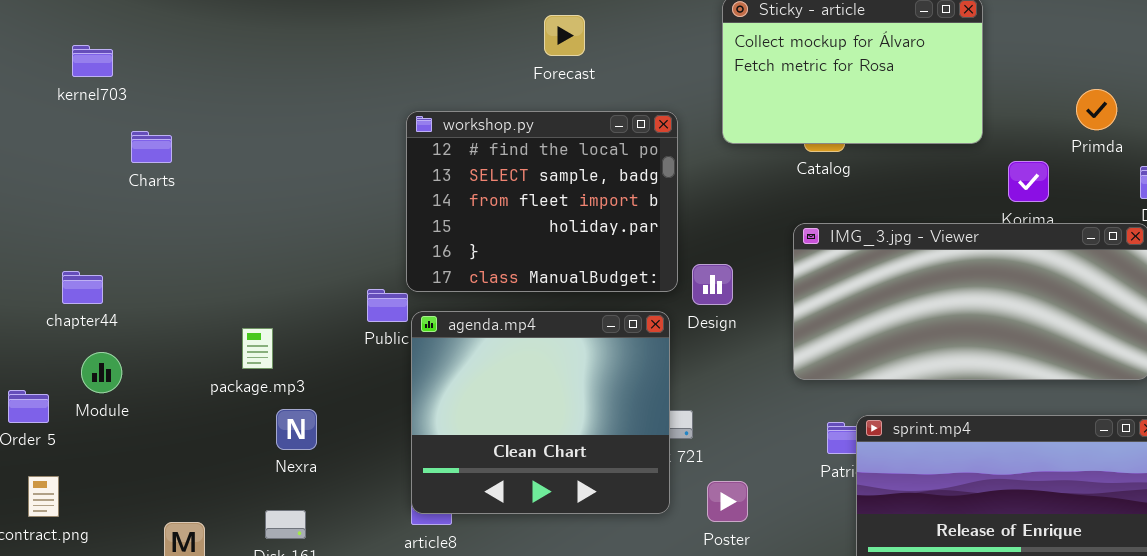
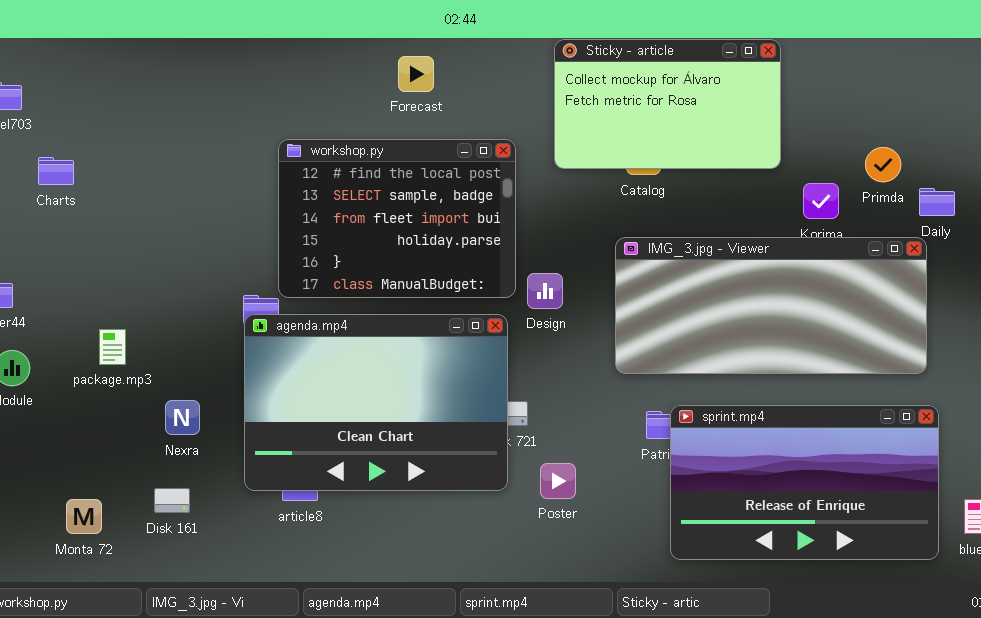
Primda: [1076,89,1117,130] -> [865,147,901,182], moved
agenda.mp4: [411,311,670,514] -> [244,314,508,491], resized
package.mp3: [242,328,273,369] -> [99,329,126,365], moved

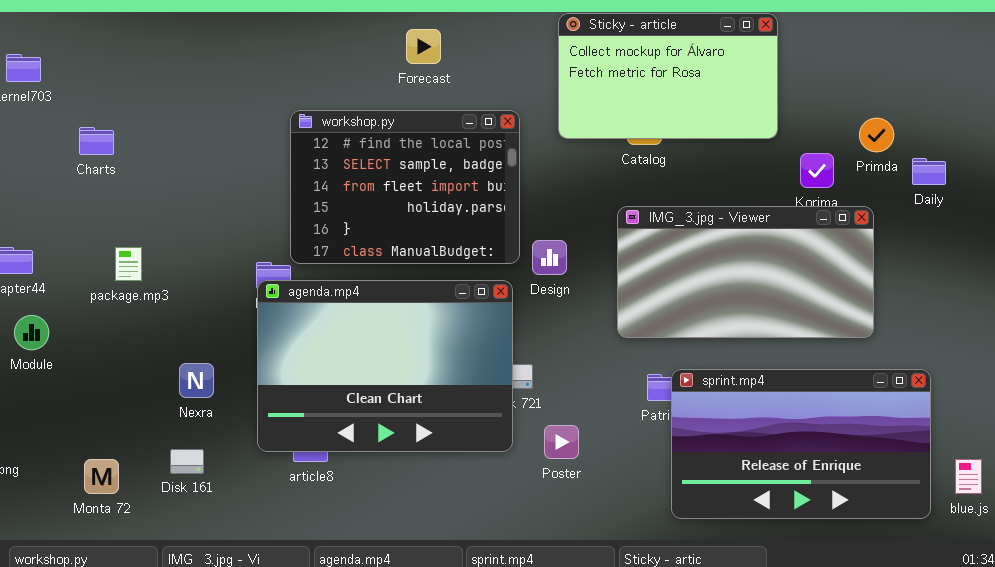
Charts: [38,157,74,185] -> [79,127,114,155], moved
IMG_3.jpg - Viewer: [615,237,927,374] -> [617,206,874,338], resized
package.mp3: [99,329,126,365] -> [115,247,142,281], moved

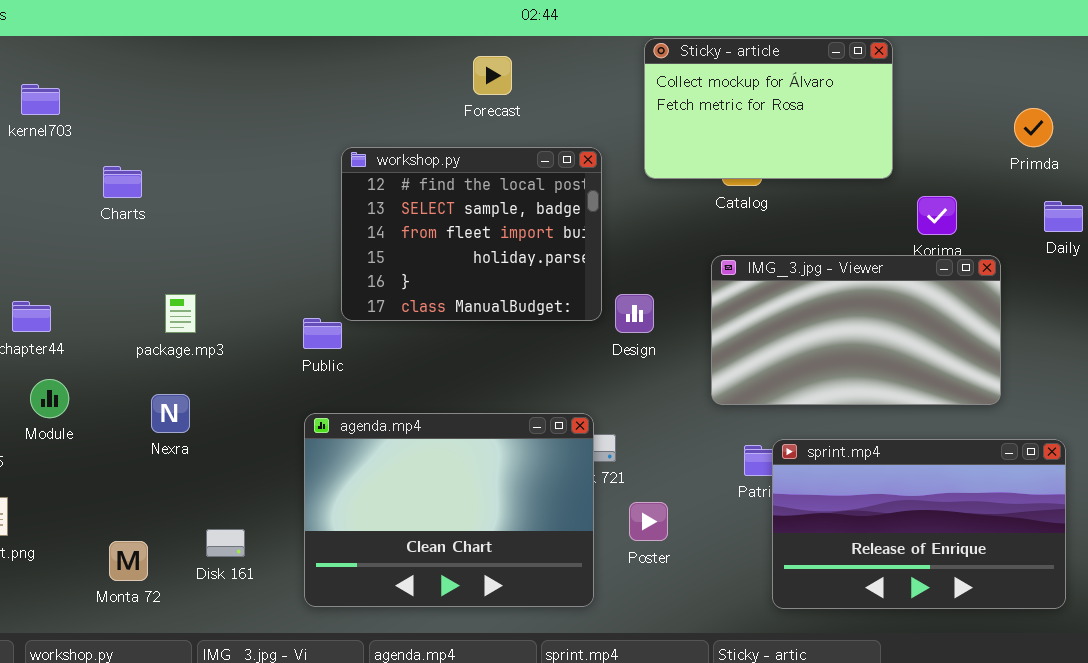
Primda: [859,118,894,152] -> [1014,108,1053,147], moved
package.mp3: [115,247,142,281] -> [165,294,196,333], moved
agenda.mp4: [257,280,513,452] -> [304,413,594,607], moved
Nexra: [179,363,214,398] -> [151,394,190,433], moved

